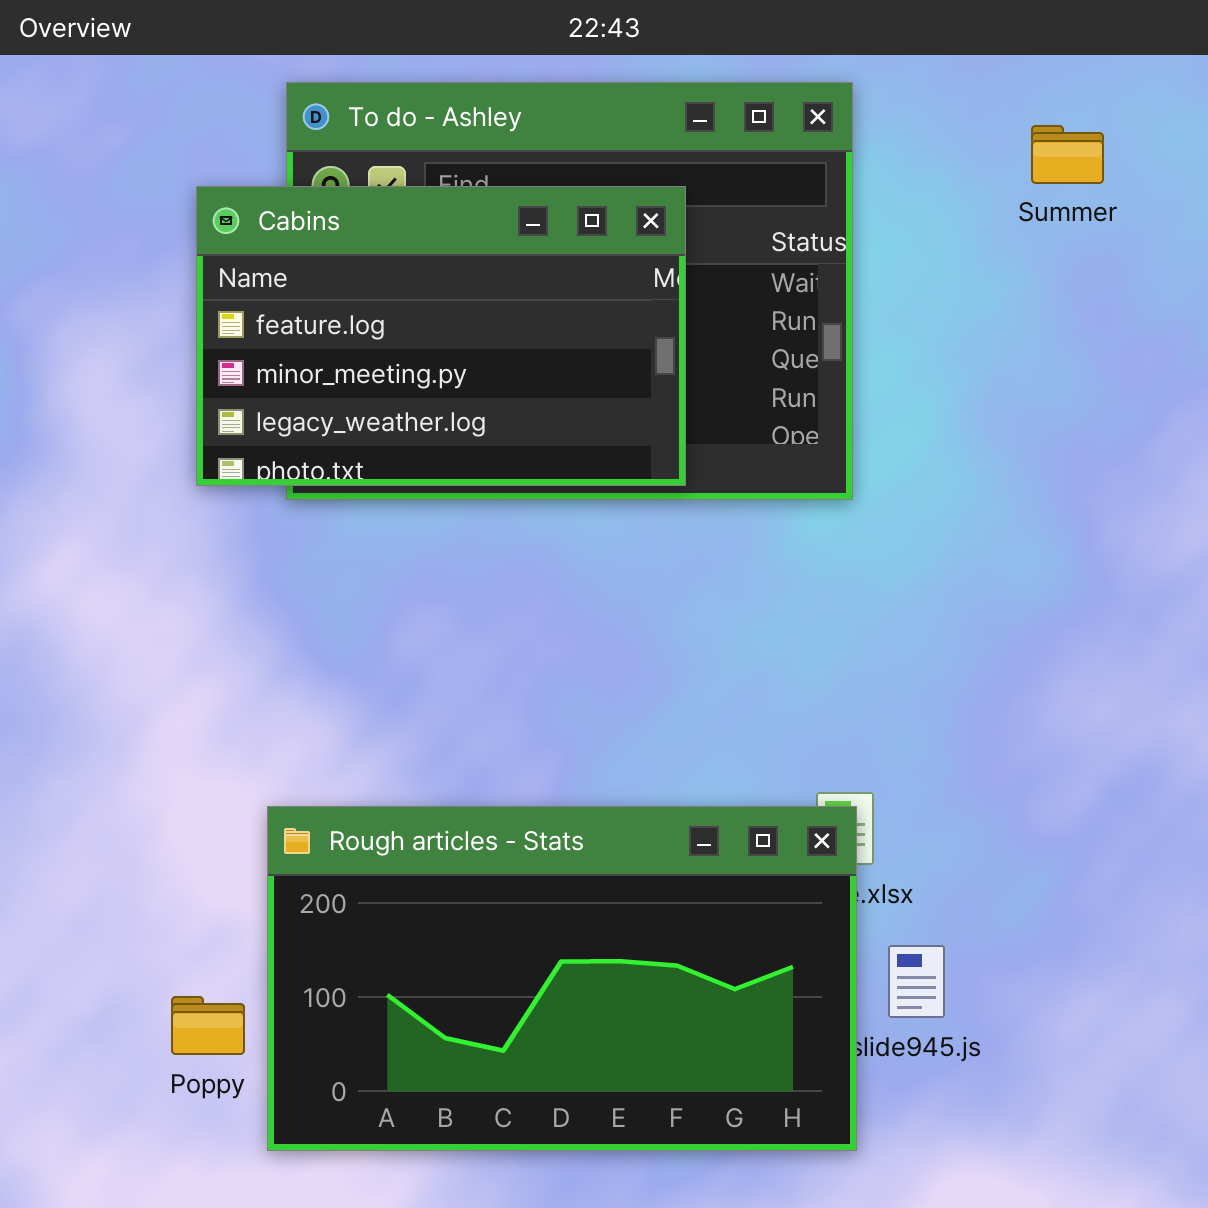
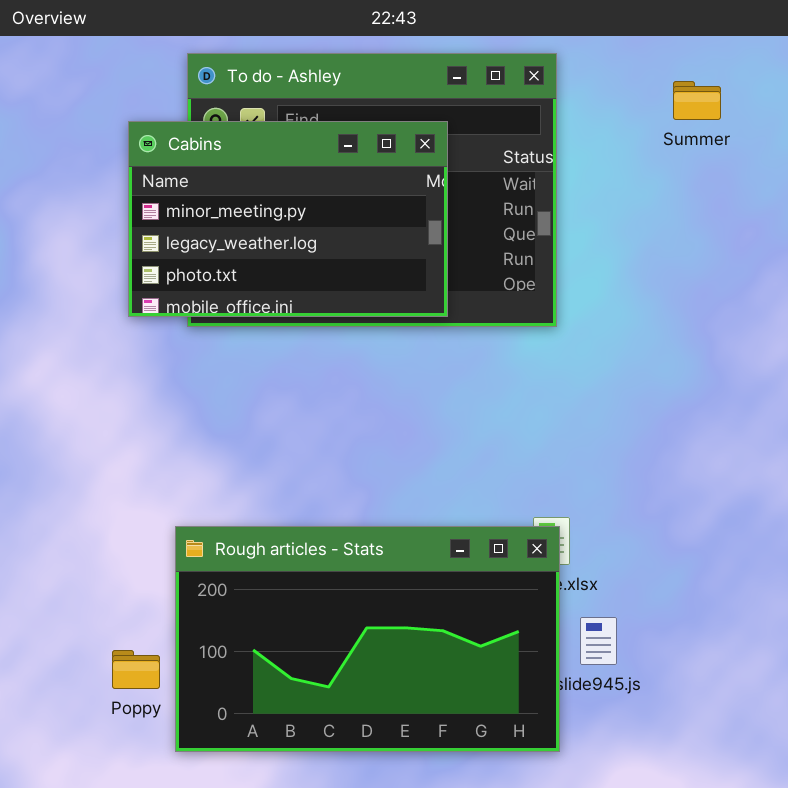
Cabins: [196,186,686,486] -> [128,121,448,317], scrolled down 1 row

